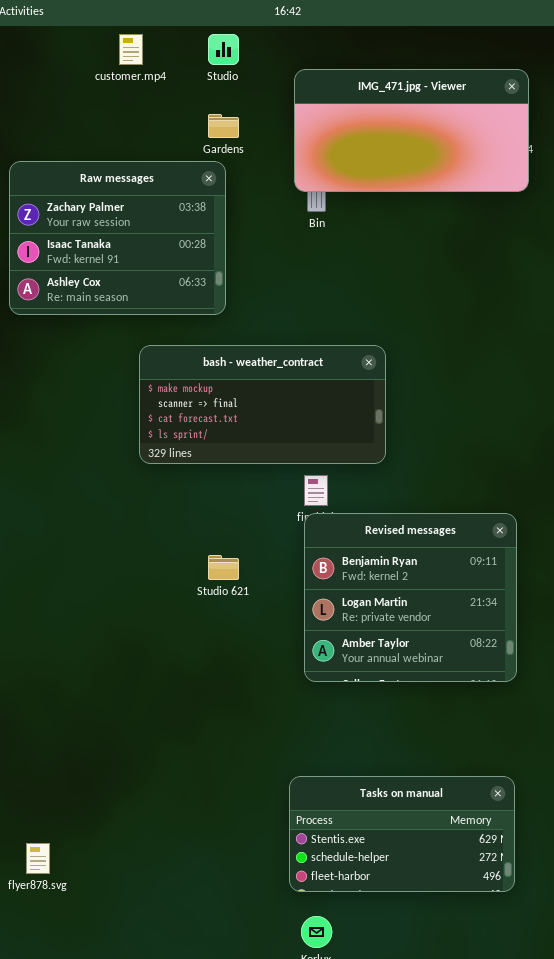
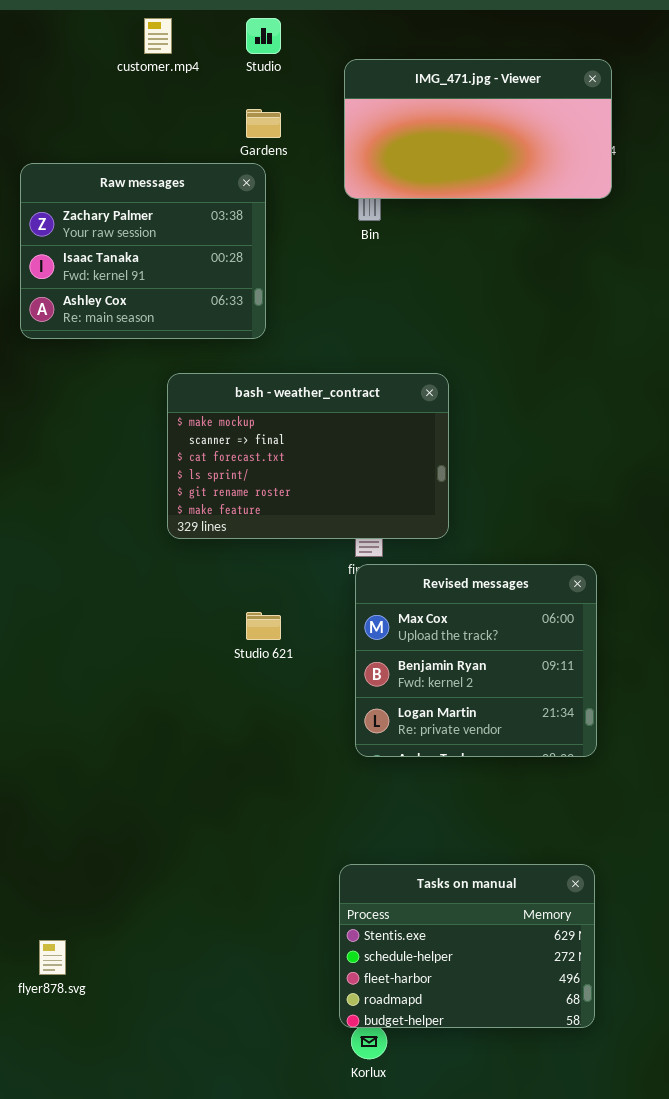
bash - weather_contract: [139,345,386,464] -> [167,373,449,539], resized
Revised messages: [304,513,517,682] -> [355,564,597,757], scrolled up 1 row
Tasks on manual: [289,776,515,892] -> [339,864,595,1028], resized

